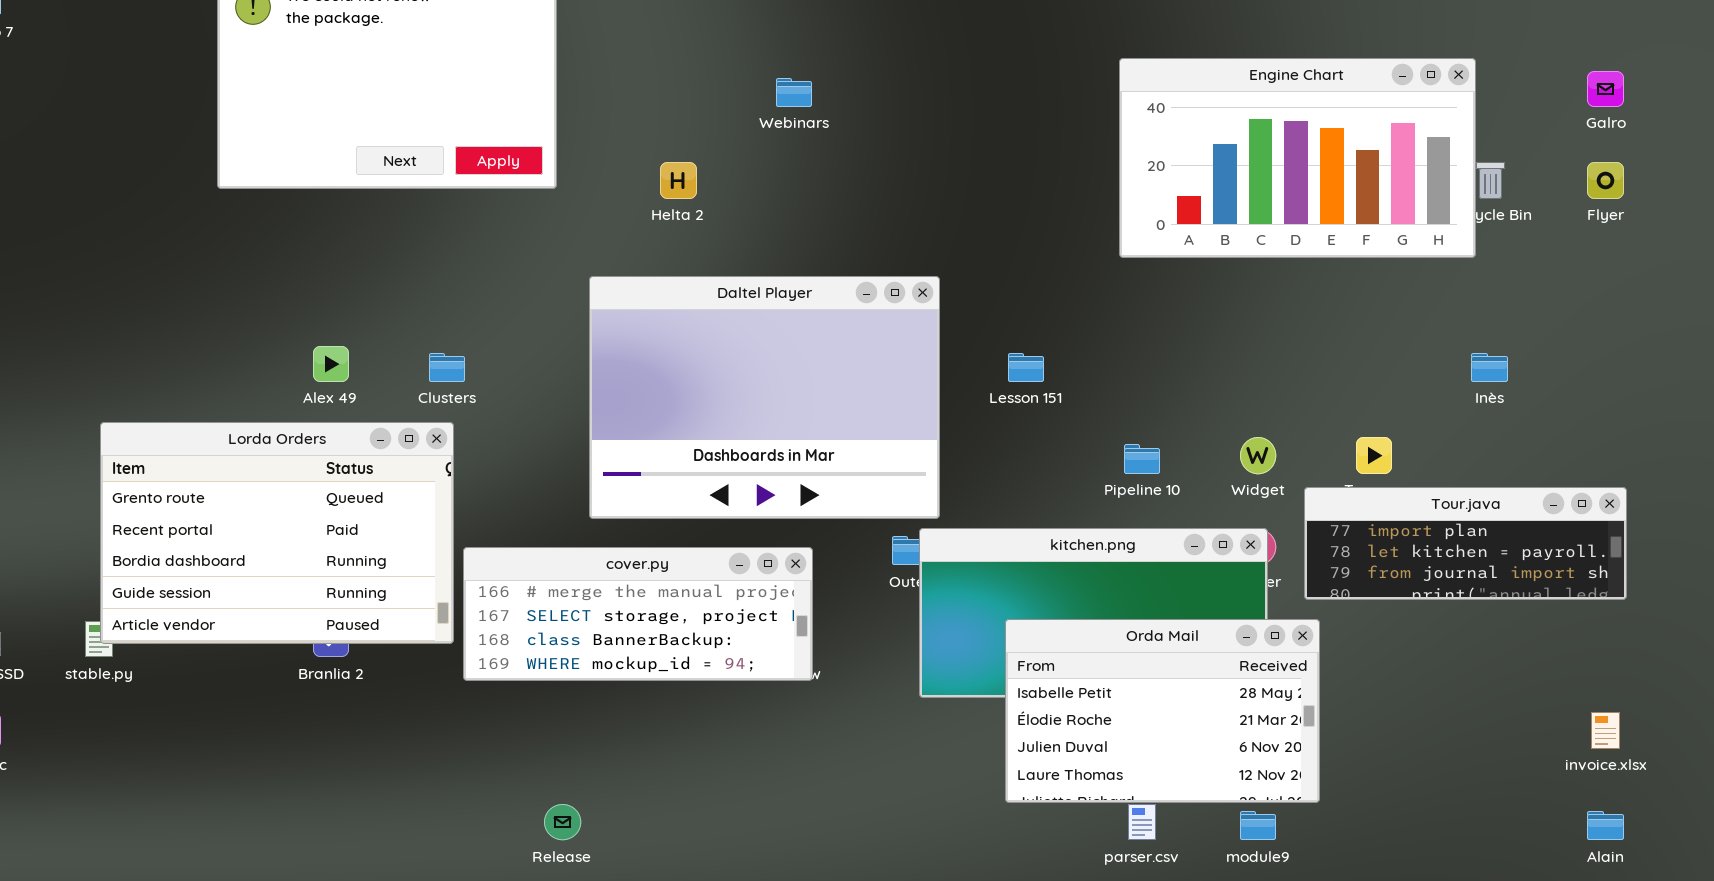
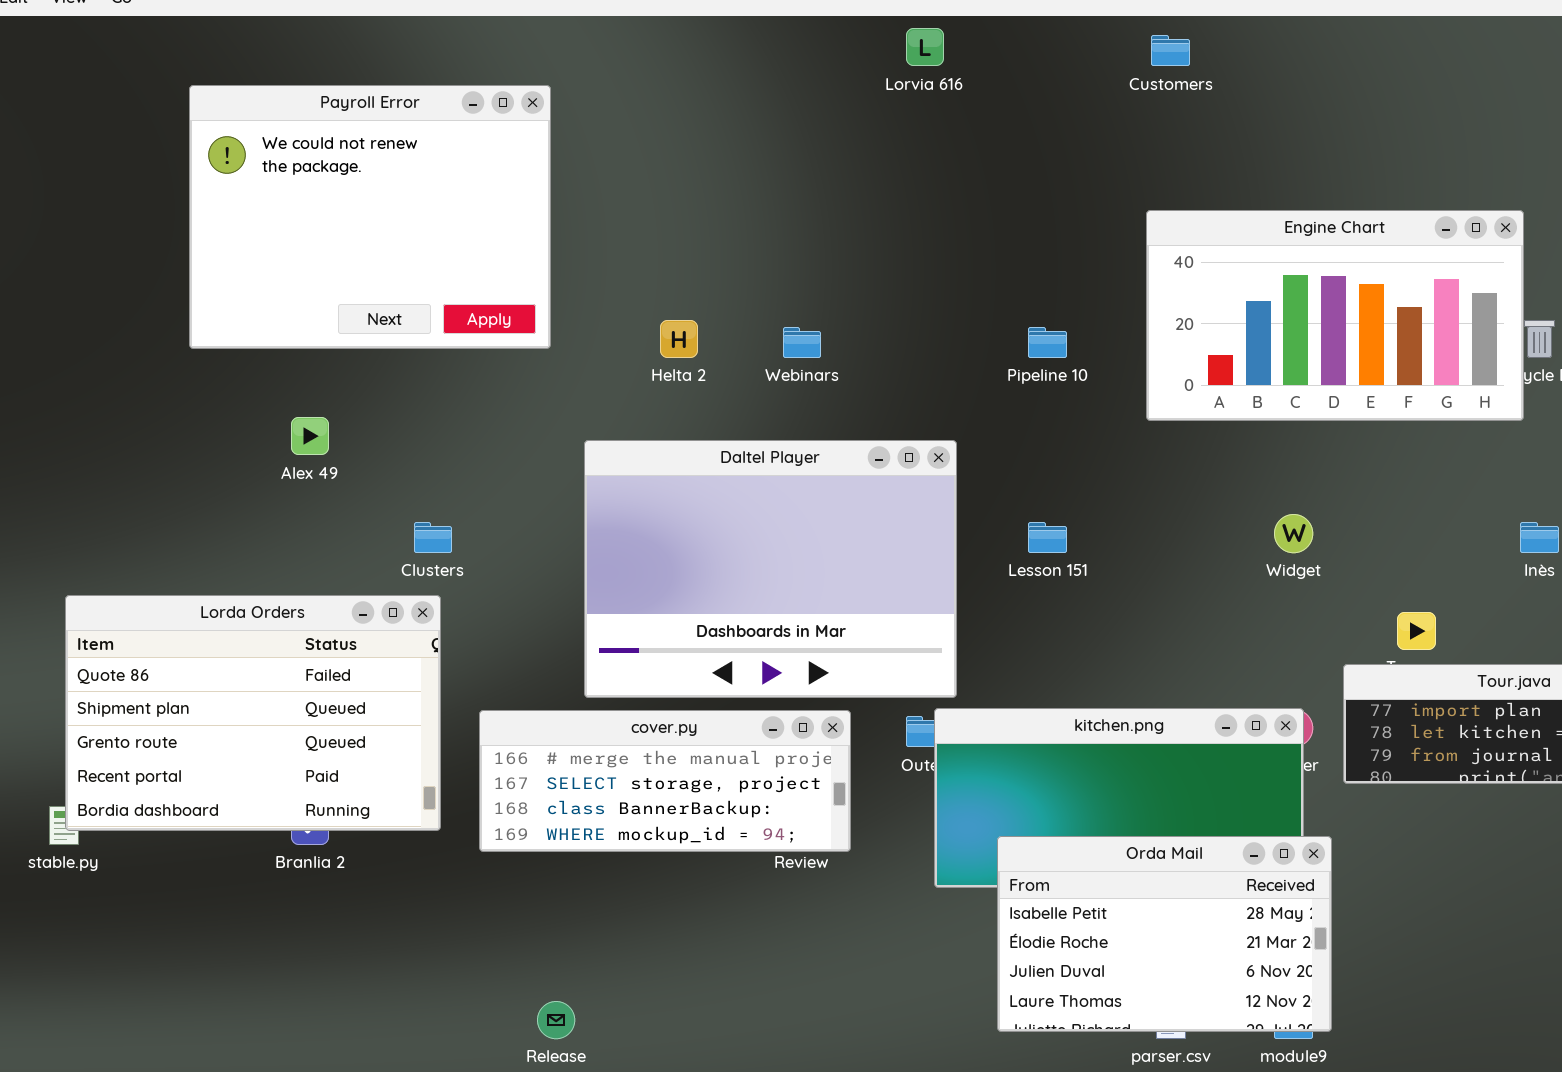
Webinars: [776,78,812,107] -> [783,327,821,358], moved
Alex 49: [313,346,349,382] -> [291,417,329,455], moved
Lorda Orders: [100,422,454,644] -> [65,595,441,831], scrolled up 2 rows
Widget: [1240,437,1276,474] -> [1274,514,1313,553], moved
Pipeline 10: [1124,444,1160,474] -> [1028,327,1067,358], moved
cover.py: [463,547,813,681] -> [479,710,851,852], moved
Orda Mail: [1005,619,1320,803] -> [997,836,1332,1032], moved

